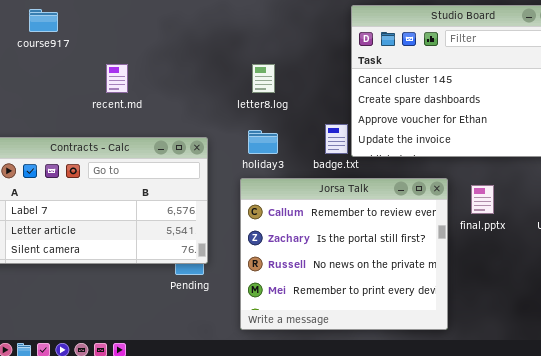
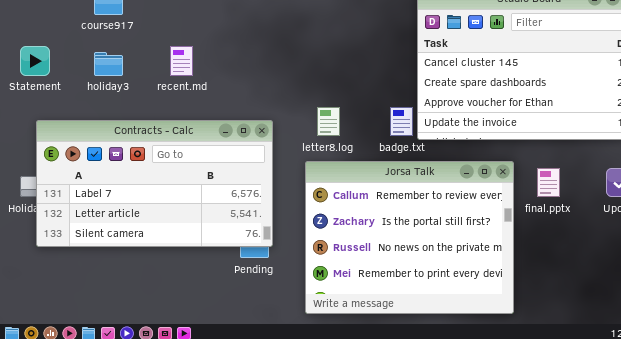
letter8.log: [252,64,275,93] -> [317,107,340,136], moved
holiday3: [248,130,278,154] -> [94,52,123,76], moved

